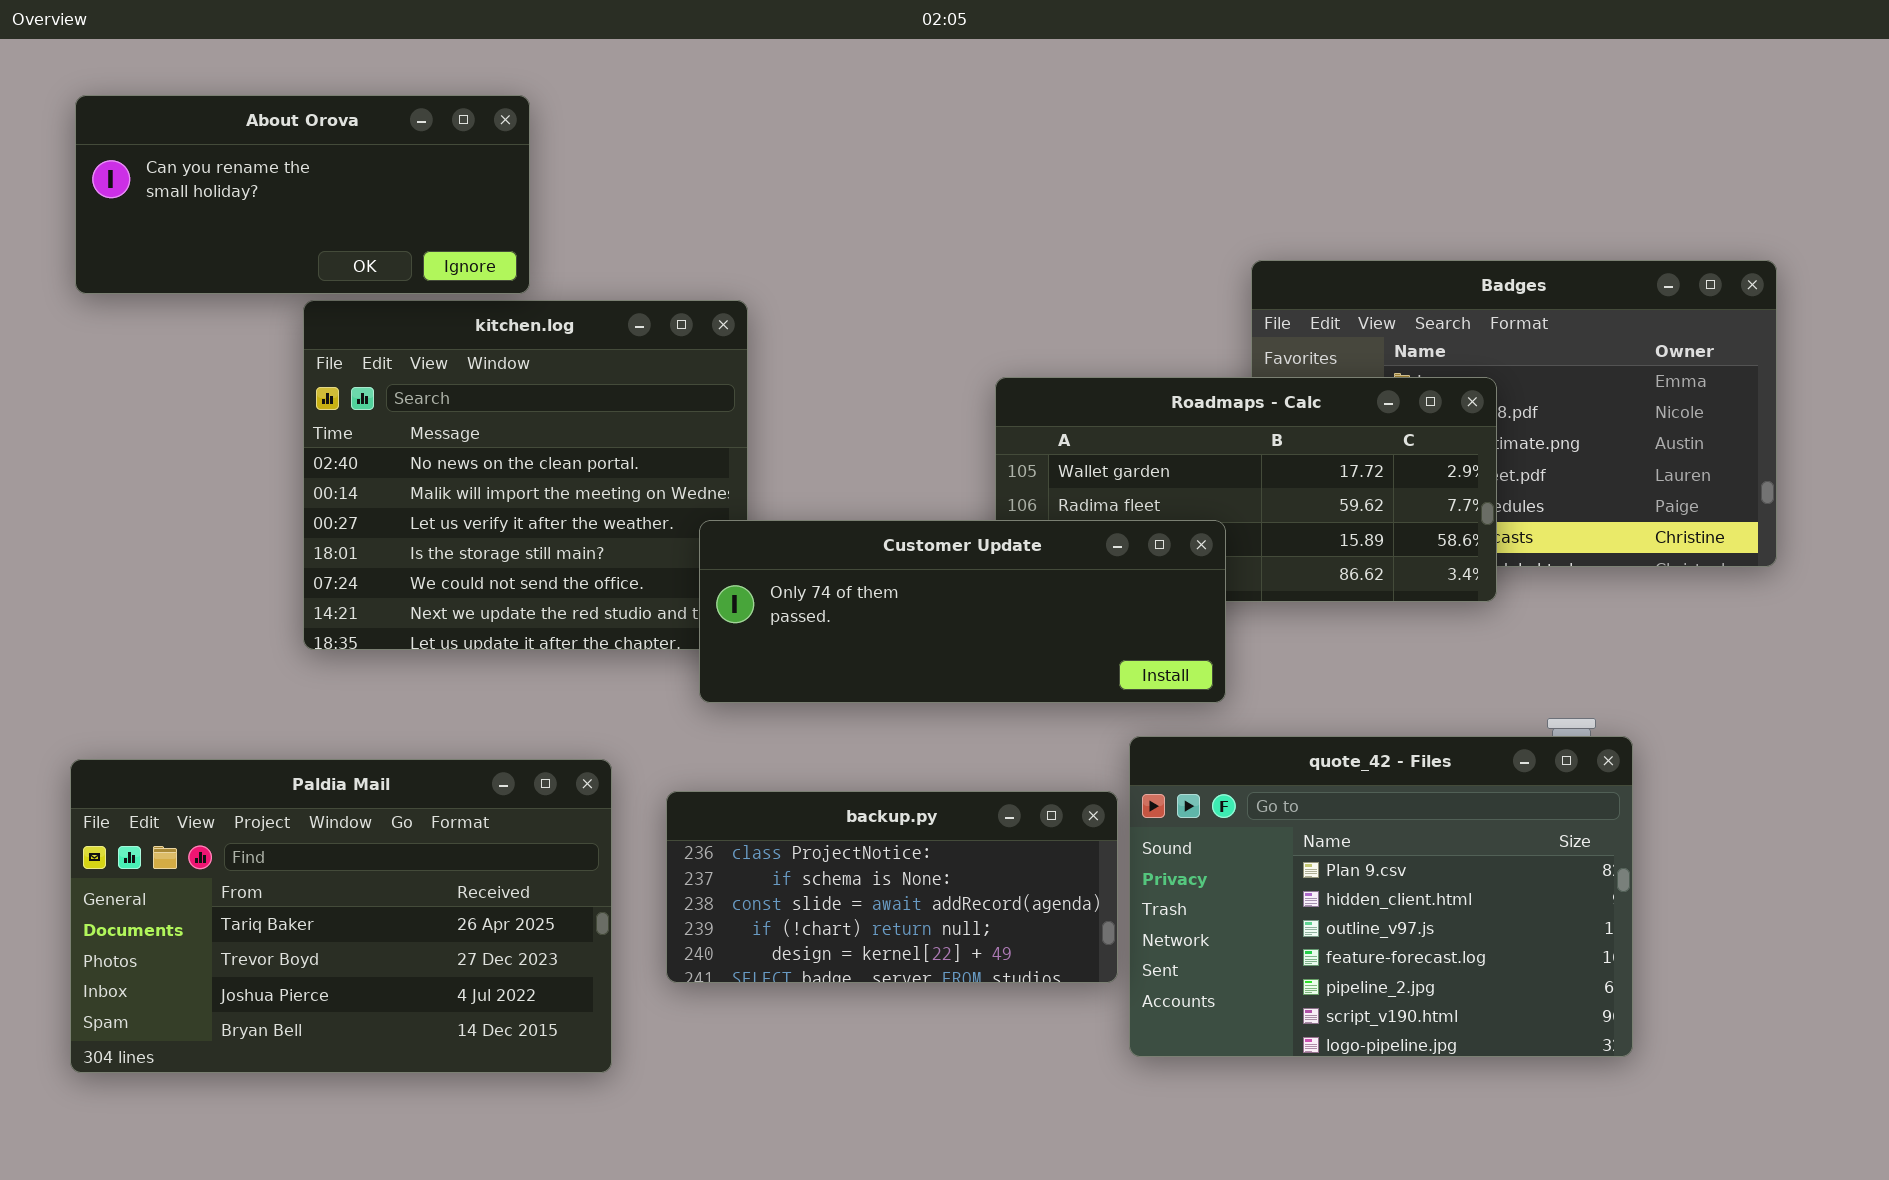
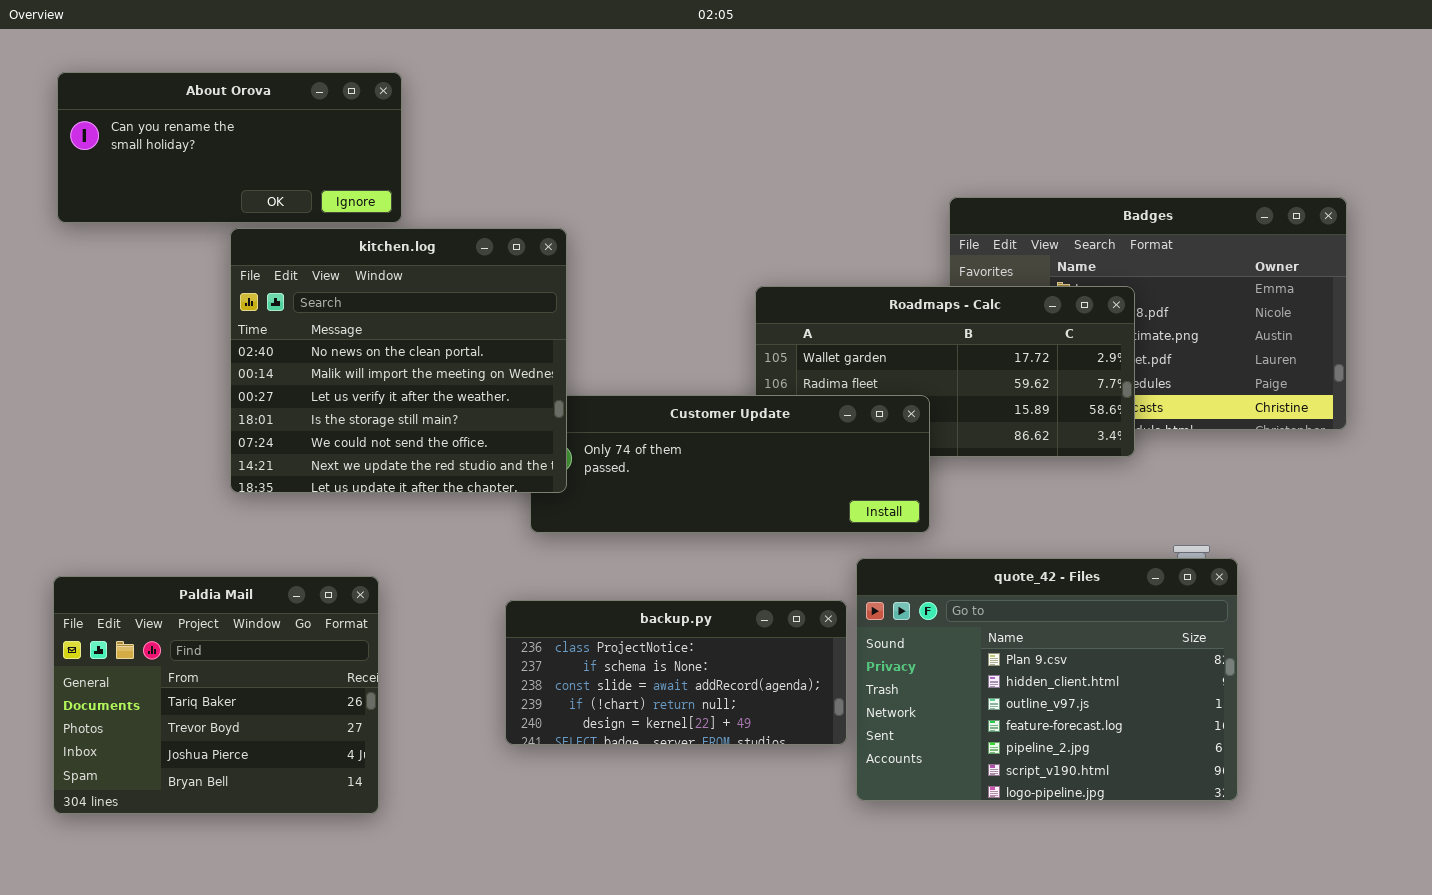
kitchen.log: [303,300,748,650] -> [230,228,567,493], raised
Paldia Mail: [70,759,612,1073] -> [53,576,379,814], resized

